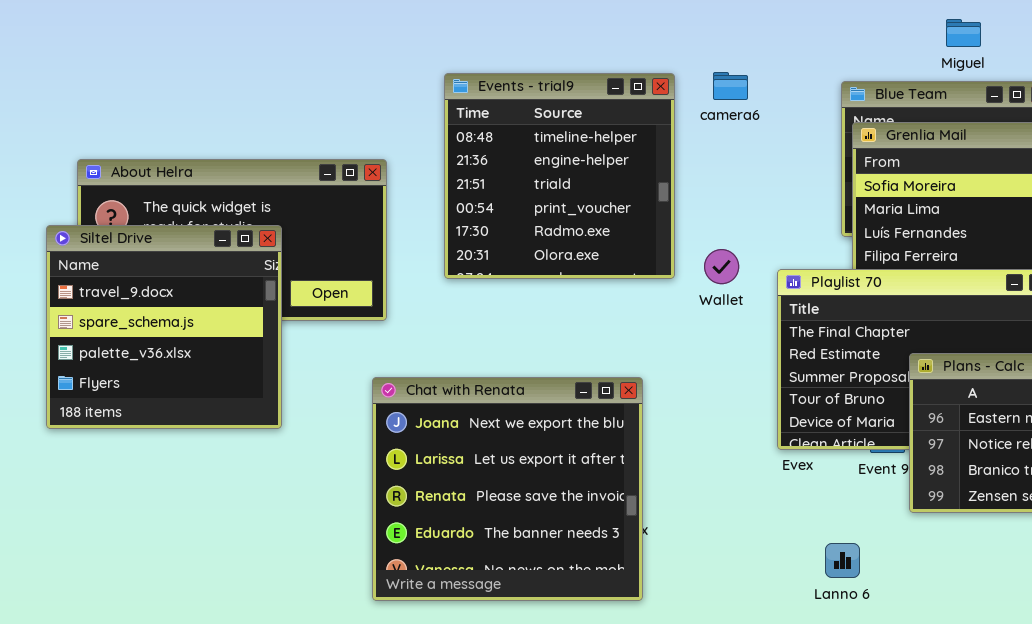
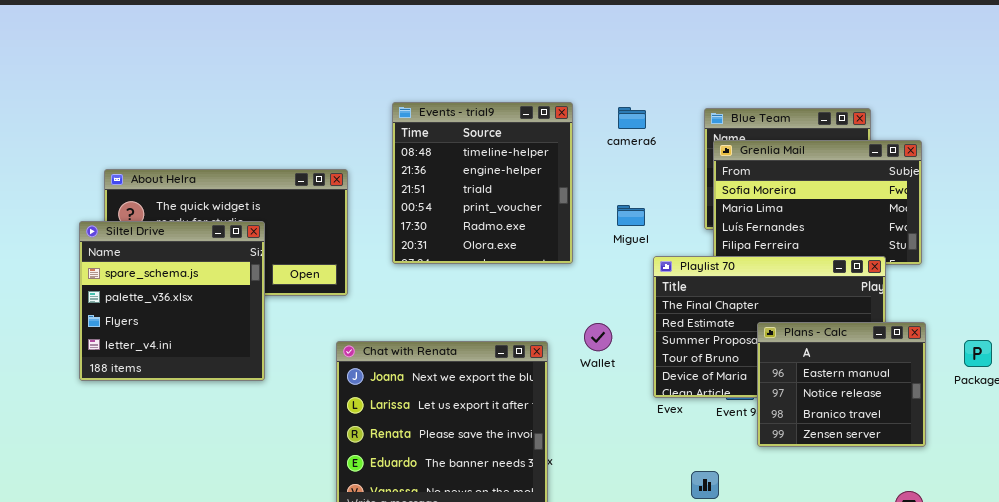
Miguel: [946,19,981,47] -> [617,205,645,226], moved
camera6: [713,72,748,100] -> [618,107,646,129], moved
Siltel Drive: [46,225,282,429] -> [79,221,265,381], scrolled down 1 row
Wallet: [704,249,739,284] -> [584,323,612,351], moved

